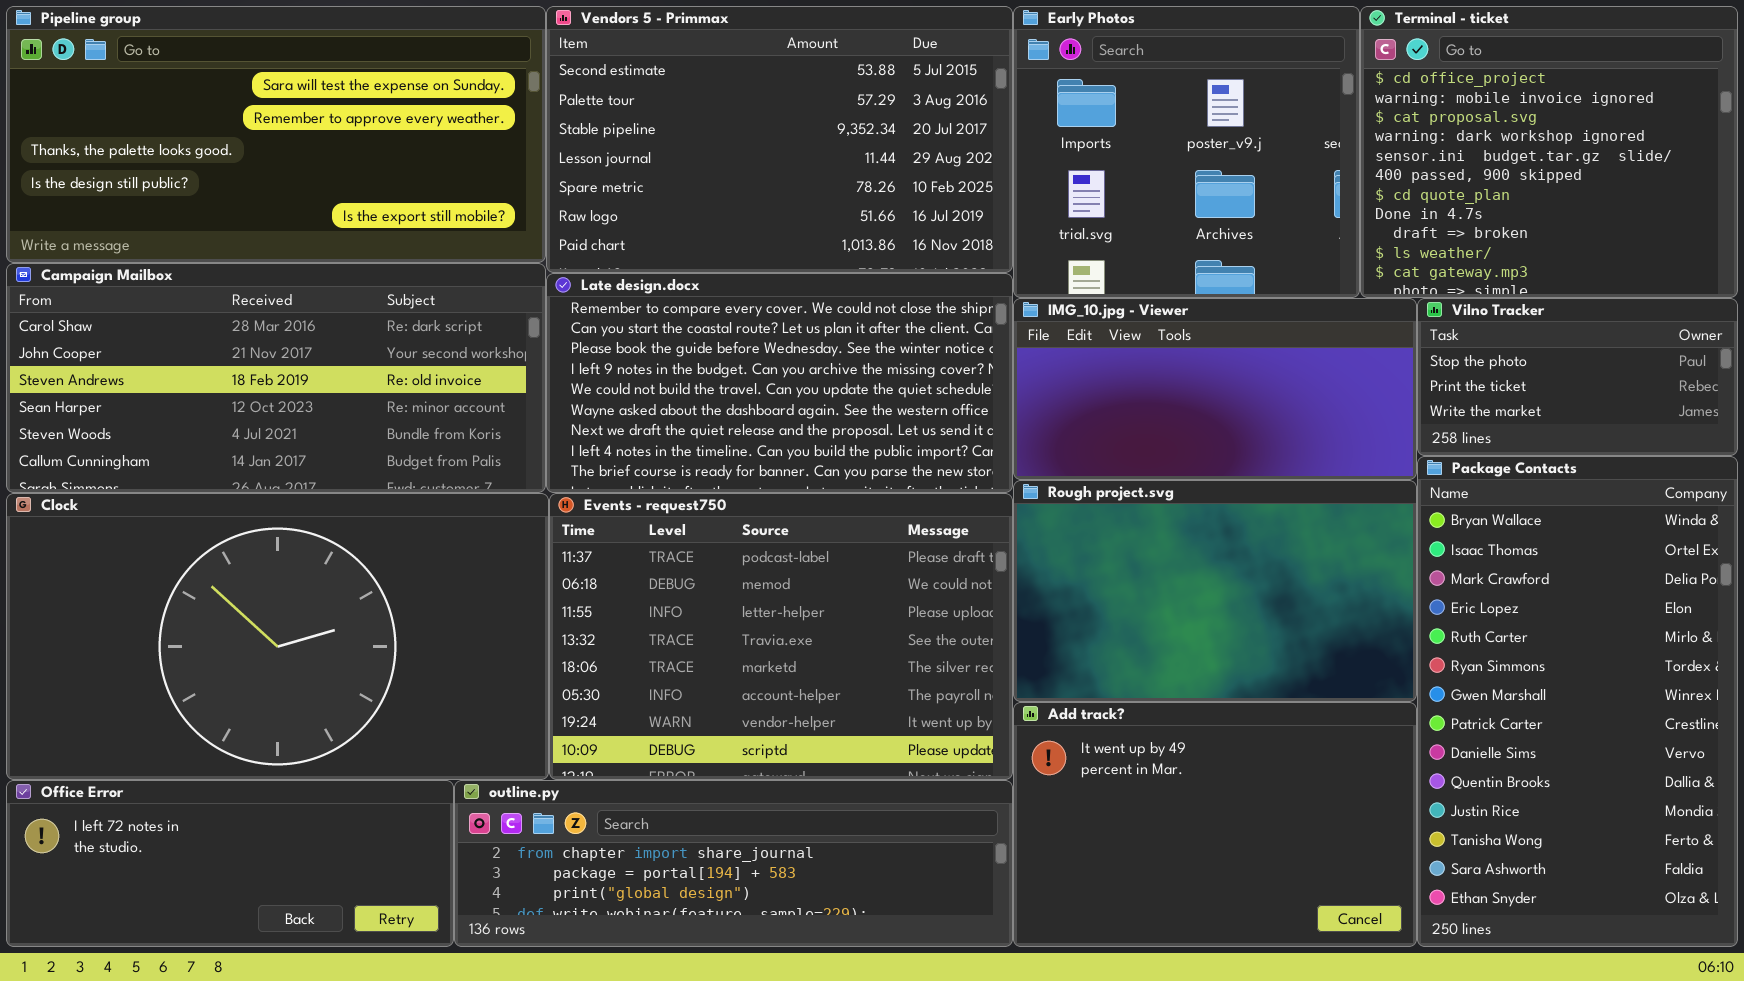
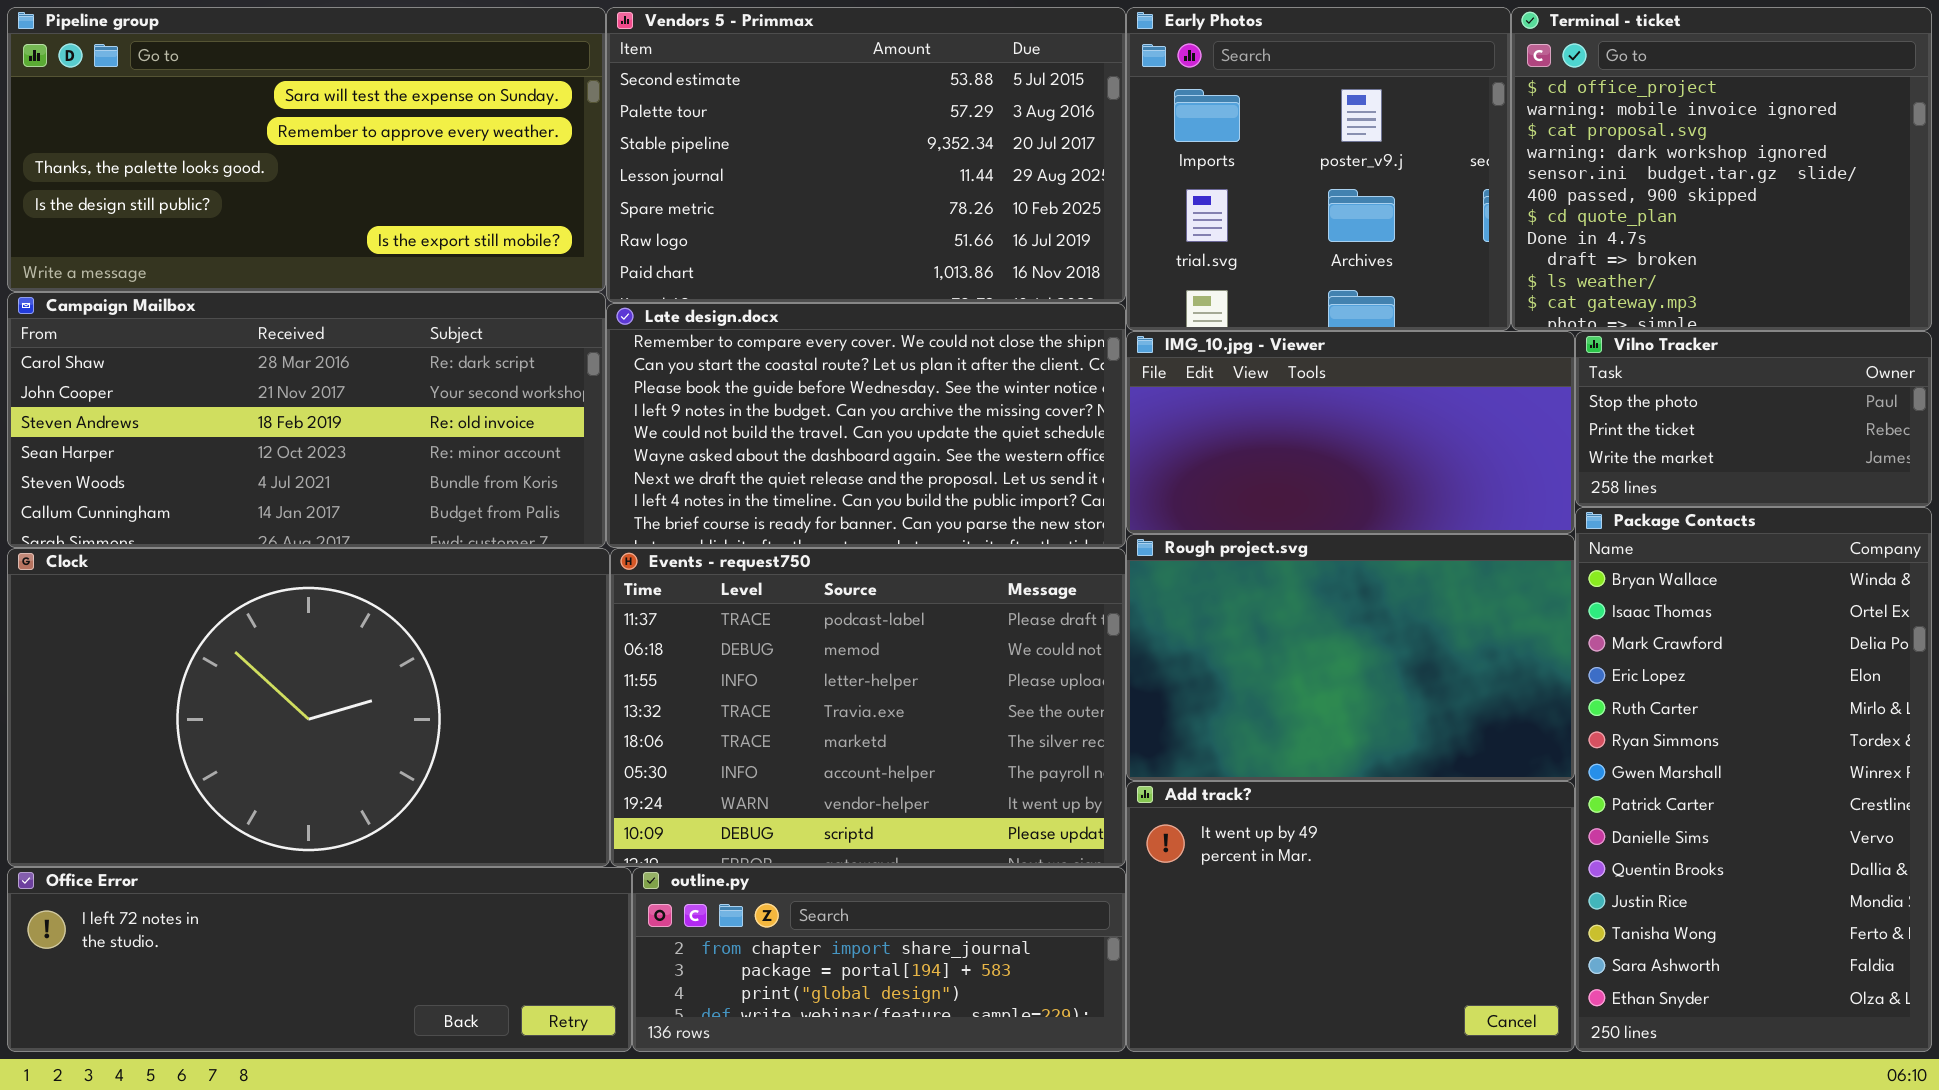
Office Error: [6,780,454,947] -> [7,867,632,1052], resized
outline.py: [454,780,1013,947] -> [632,867,1126,1052], resized

